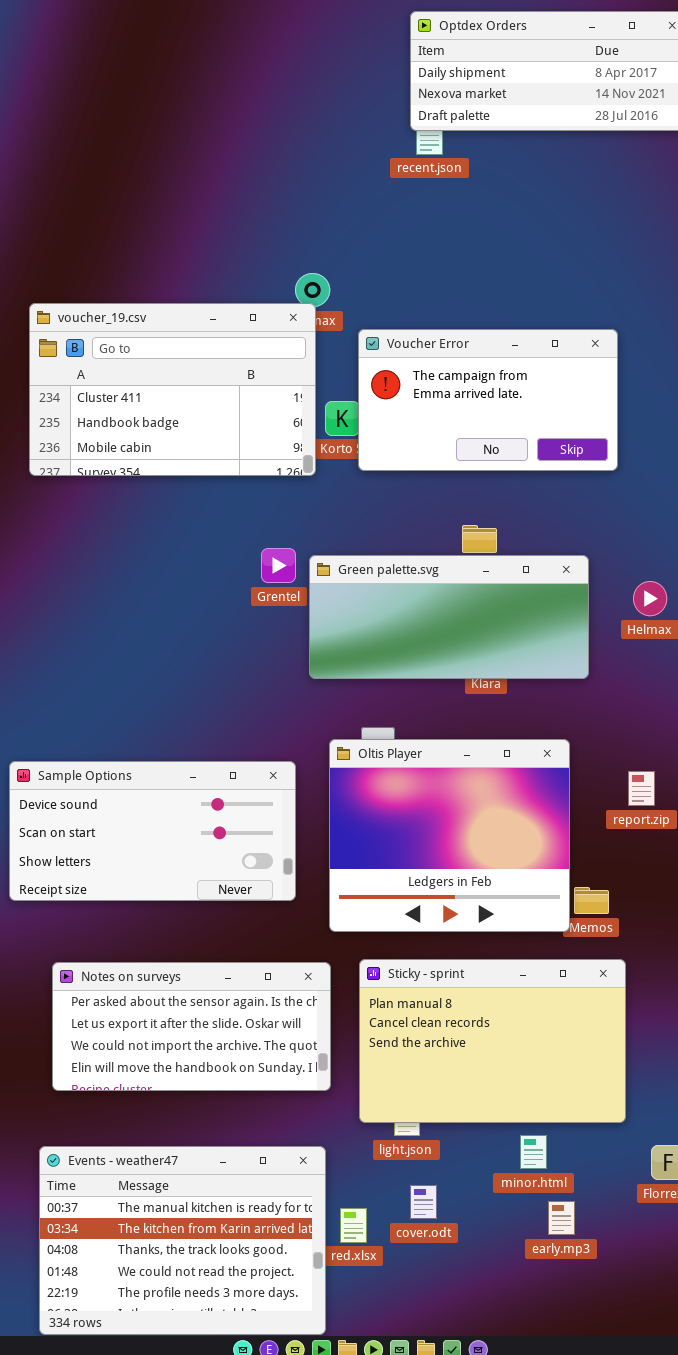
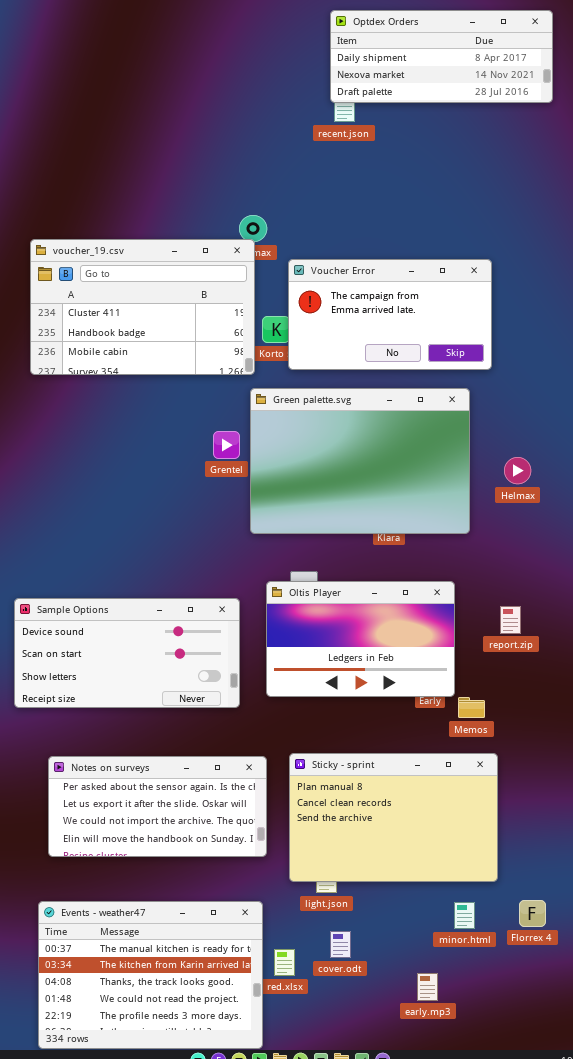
Green palette.svg: [309,555,589,679] -> [250,388,470,534], resized
Oltis Player: [329,739,570,932] -> [266,581,455,697], resized
minor.html: [520,1135,547,1169] -> [454,902,475,929], moved
early.mp3: [548,1201,575,1235] -> [417,973,438,1001], moved

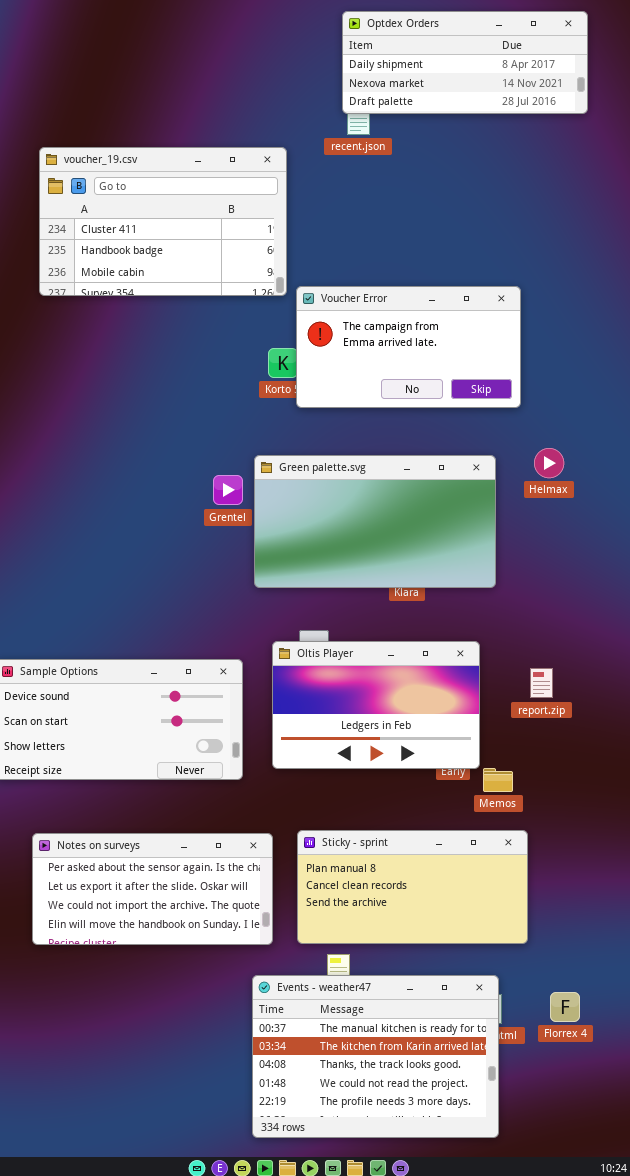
voucher_19.csv: [30,239,255,375] -> [39,147,287,296], moved
Green palette.svg: [250,388,470,534] -> [254,455,496,588], resized
Helmax: [504,457,531,484] -> [534,448,564,478], moved
Sticky - sprint: [289,753,498,882] -> [297,830,528,944], resized
Events - weather47: [38,901,263,1049] -> [252,975,499,1138], moved

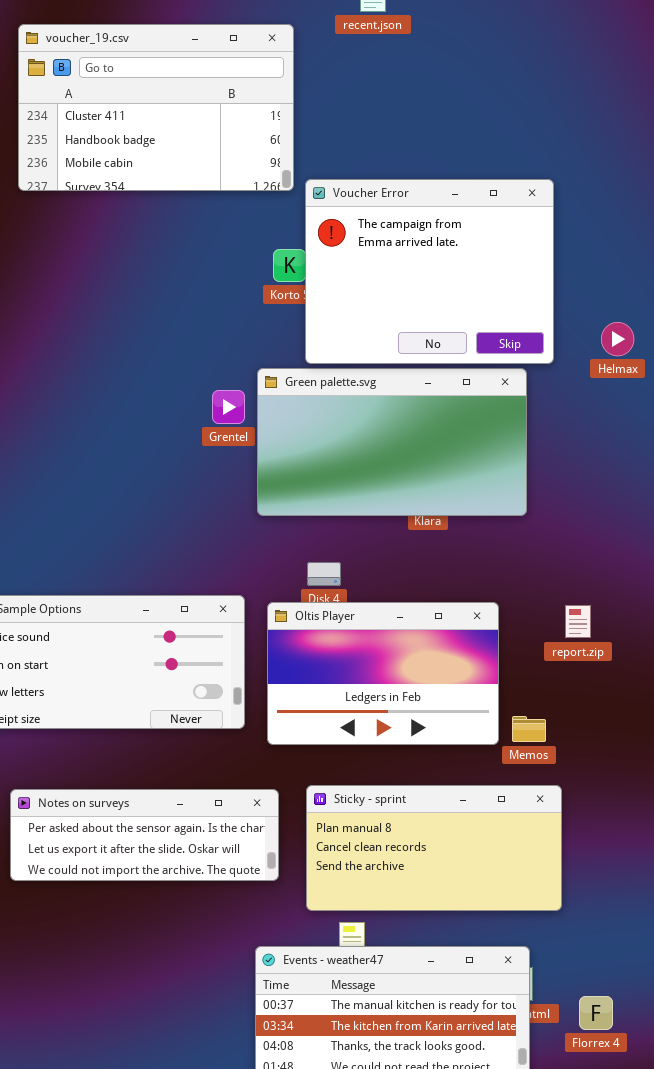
Voucher Error: [296,286,521,408] -> [305,179,554,364], resized
Helmax: [534,448,564,478] -> [601,322,634,356], moved
Oltis Player: [272,641,480,769] -> [267,602,499,745], moved
Notes on surveys: [32,833,273,945] -> [10,789,279,881], resized
Florrex 4: [550,992,580,1022] -> [579,996,613,1030], moved

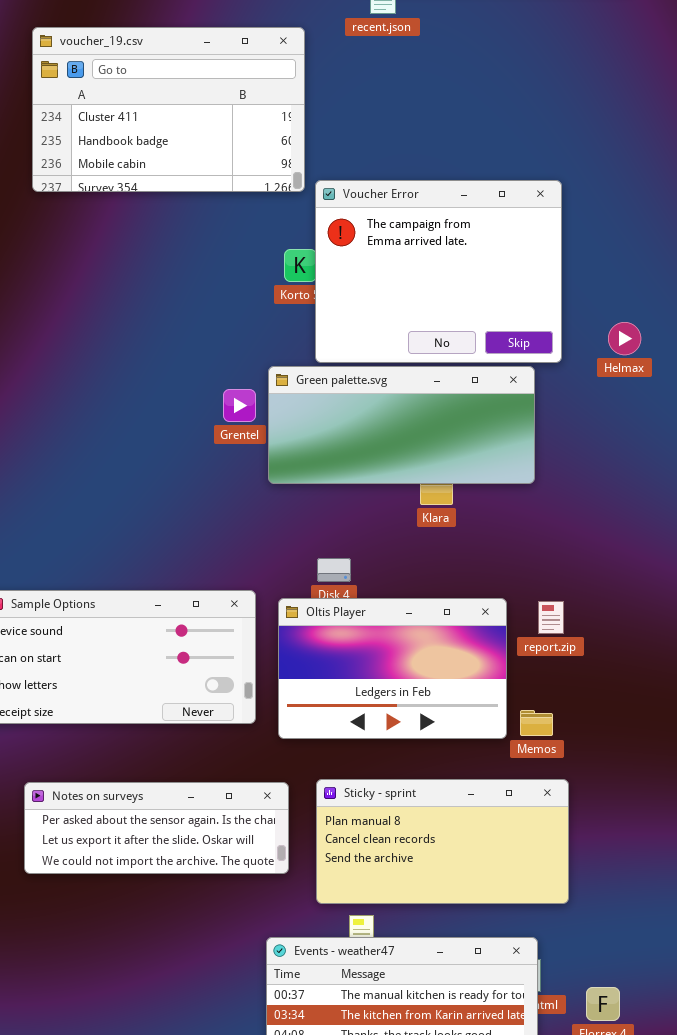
Green palette.svg: [257,368,527,516] -> [268,366,535,484], resized
report.zip: [565,605,591,638] -> [538,601,564,634], moved

